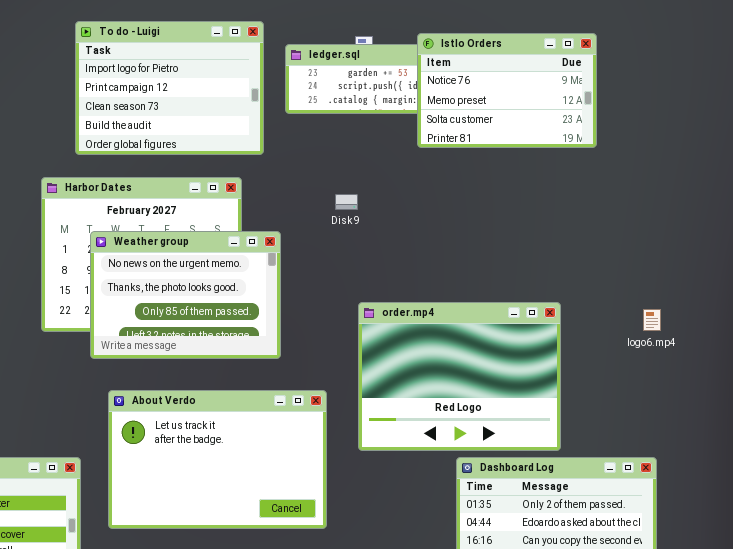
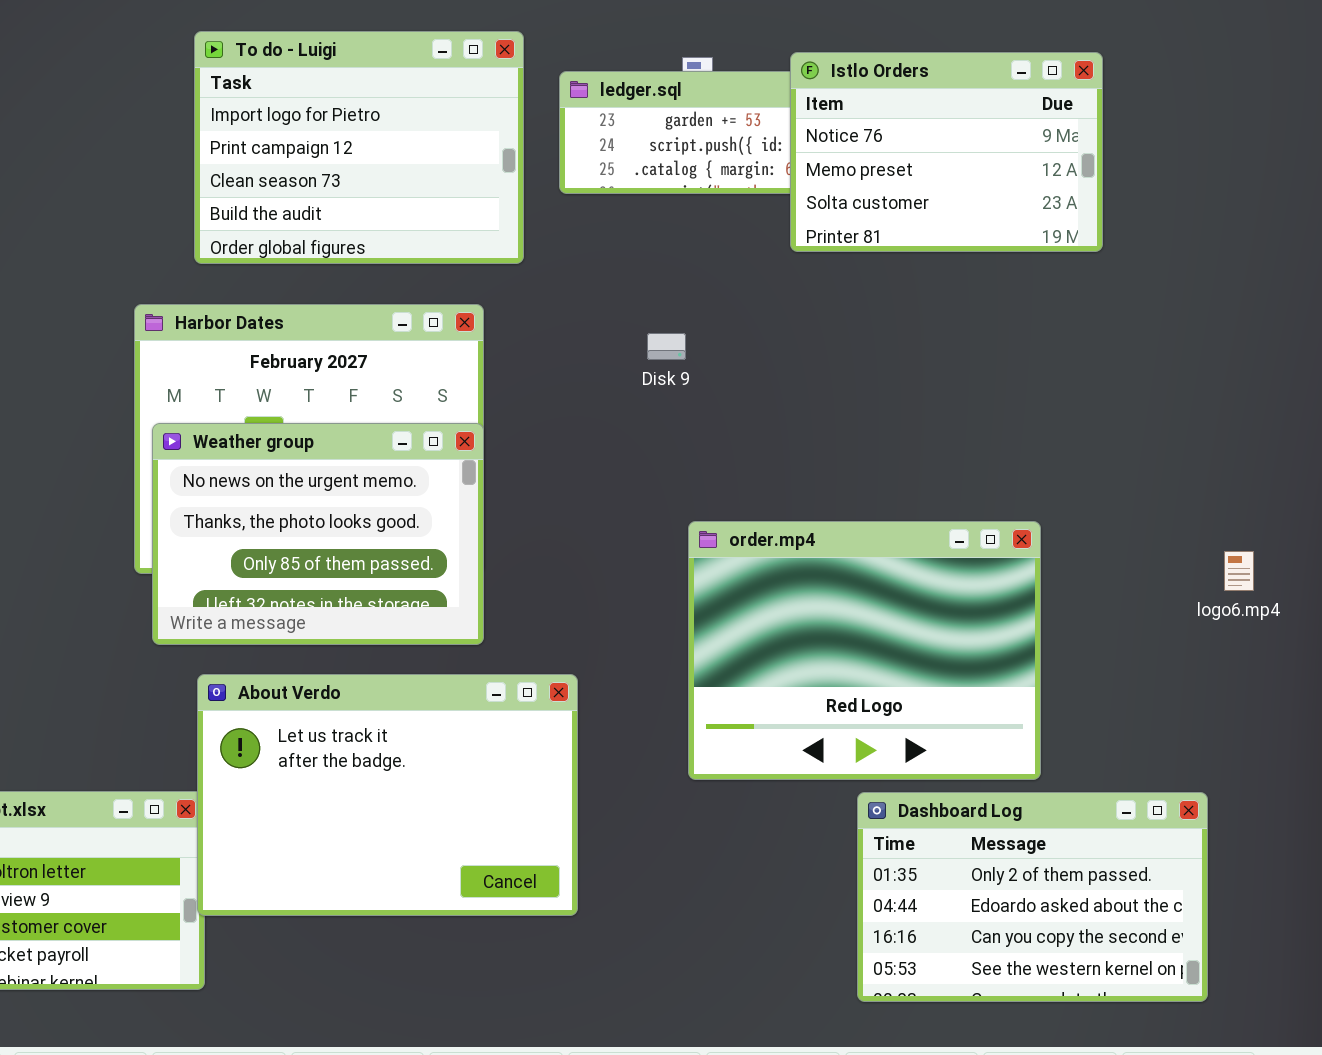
Weather group: [90,231,281,359] -> [152,423,484,645], moved
logo6.mp4: [643,309,661,331] -> [1224,551,1254,591], moved
About Verdo: [108,390,327,529] -> [197,674,578,916], moved

